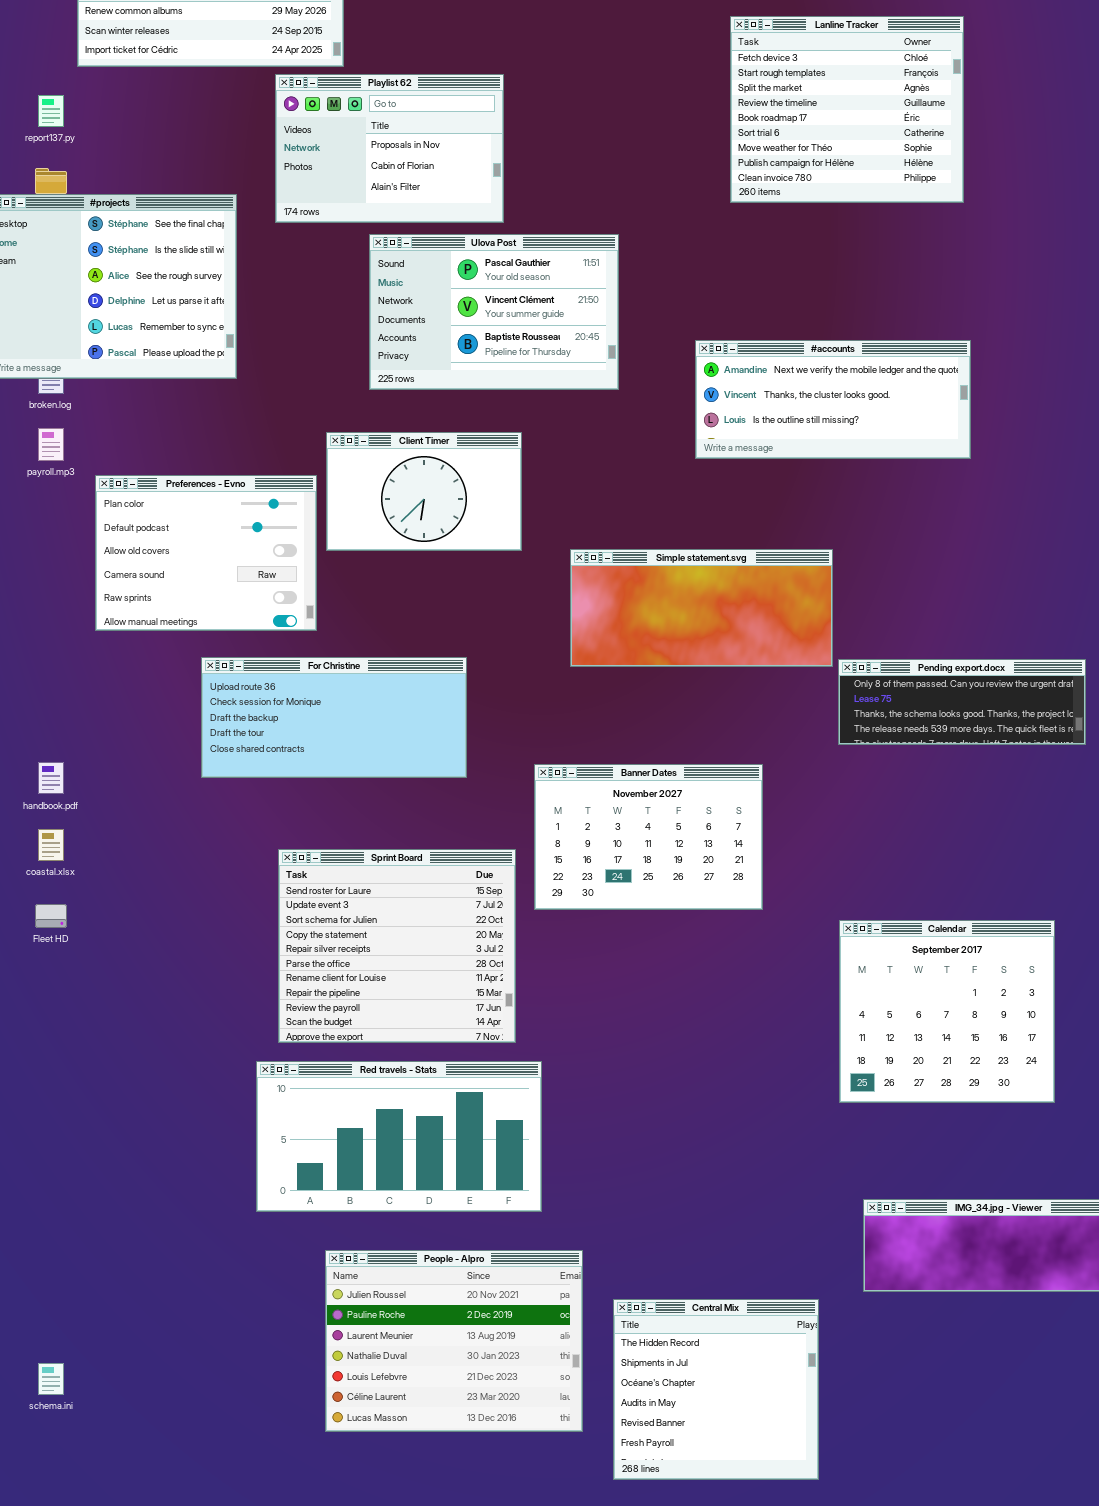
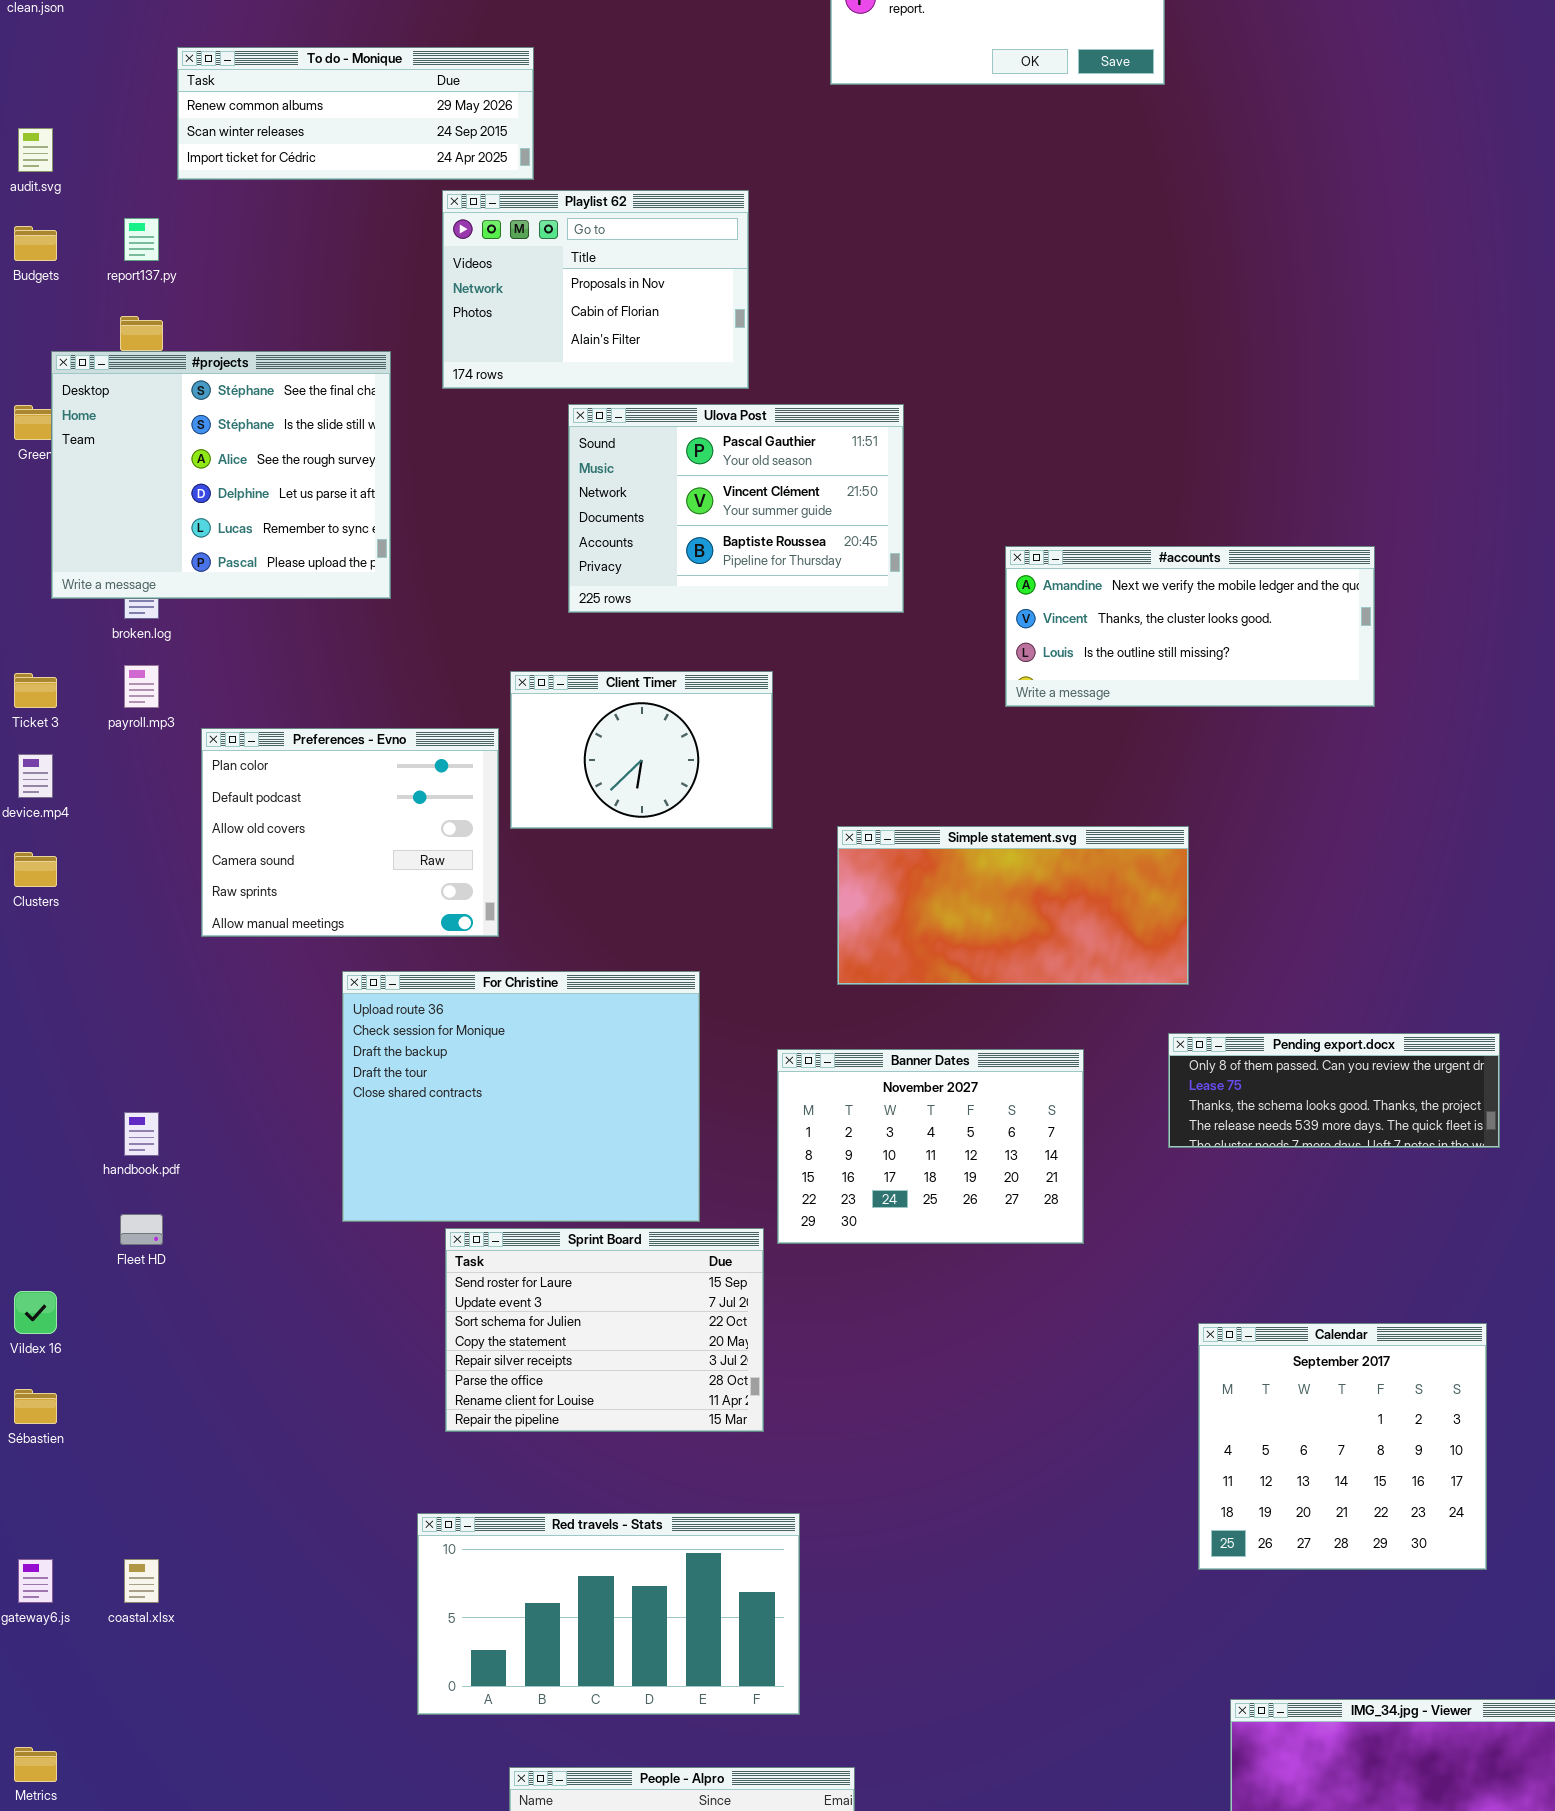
Lanline Tracker: [730,16,964,203] -> none, closed
For Christine: [201,657,467,778] -> [342,971,700,1222], resized
Pending export.docx: [838,659,1086,745] -> [1168,1033,1500,1148], moved
Banner Dates: [534,764,763,910] -> [777,1049,1084,1244], moved
coastal.xlsx: [38,829,64,861] -> [124,1559,159,1603], moved
Sprint Board: [278,849,516,1043] -> [445,1228,764,1432], resized
Fleet HD: [35,904,67,928] -> [120,1214,163,1245], moved

